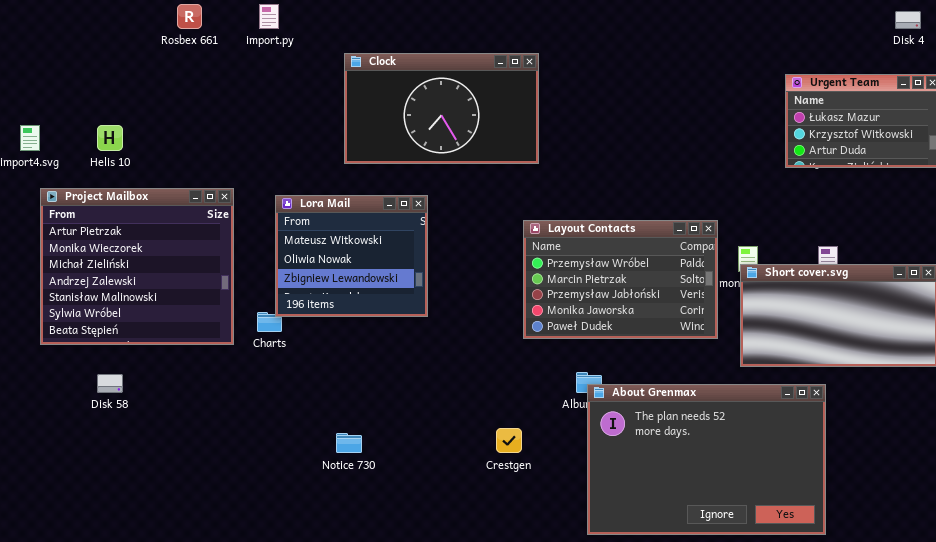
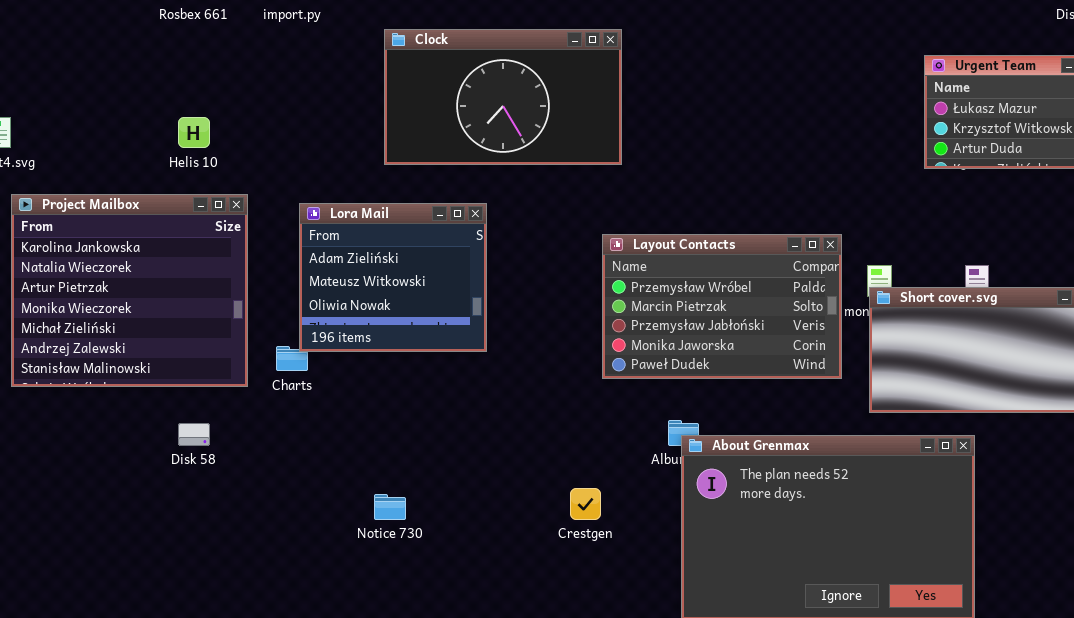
Helis 10: [97,125,123,151] -> [178,117,210,148], moved
Project Mailbox: [40,188,234,345] -> [11,194,248,387], scrolled up 2 rows
Lora Mail: [275,195,428,317] -> [299,203,487,352], scrolled up 1 row
Disk 58: [97,374,123,393] -> [178,423,210,446], moved

